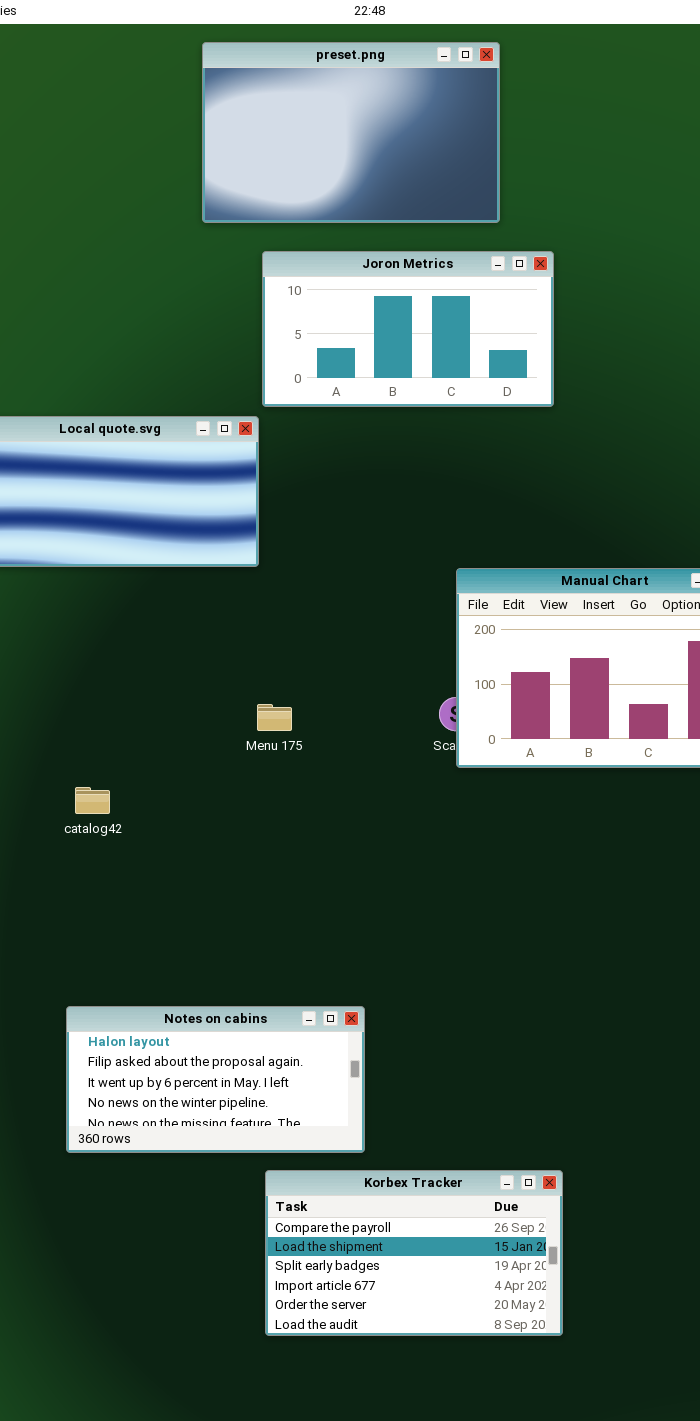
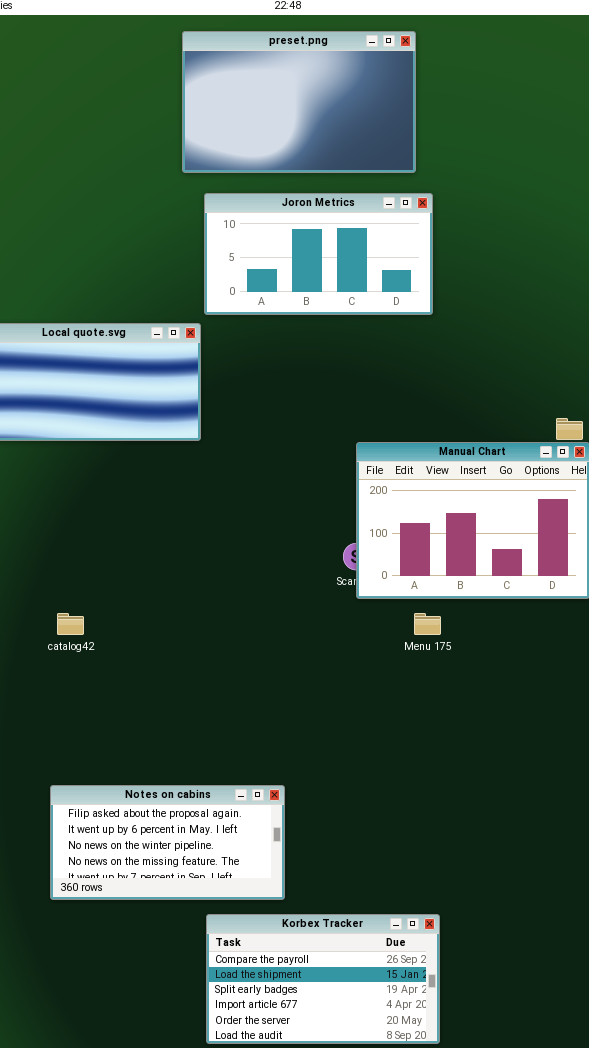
preset.png: [202,42,500,223] -> [182,31,416,173], moved
Menu 175: [257,704,292,731] -> [414,613,441,635], moved
Notes on cabins: [66,1006,365,1153] -> [50,785,285,900], scrolled down 1 row

